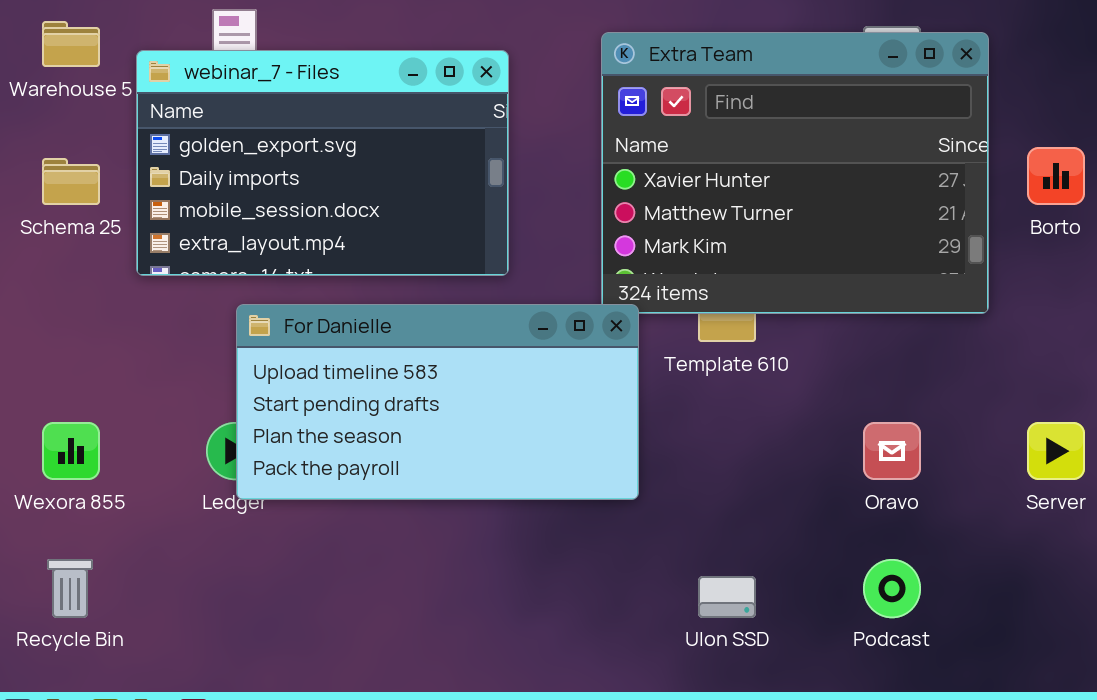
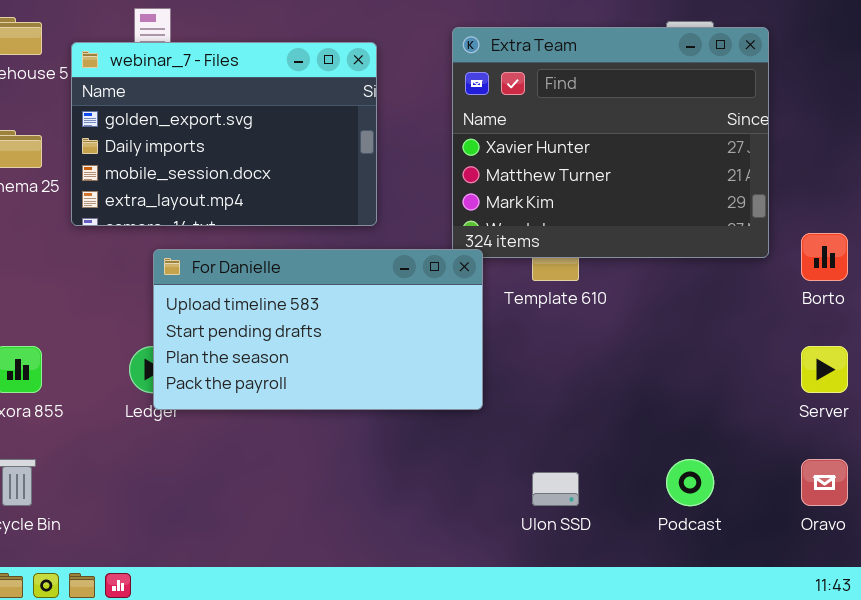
Borto: [1027,147,1085,205] -> [801,233,848,281], moved
Oravo: [863,422,921,480] -> [801,459,848,506], moved

